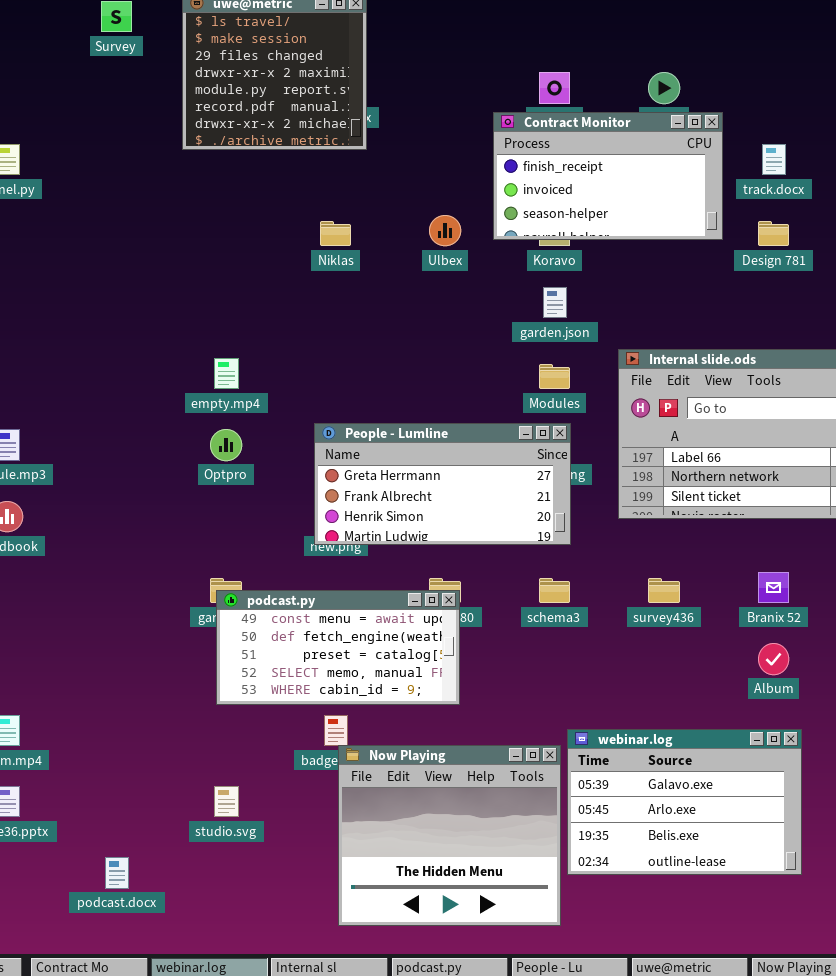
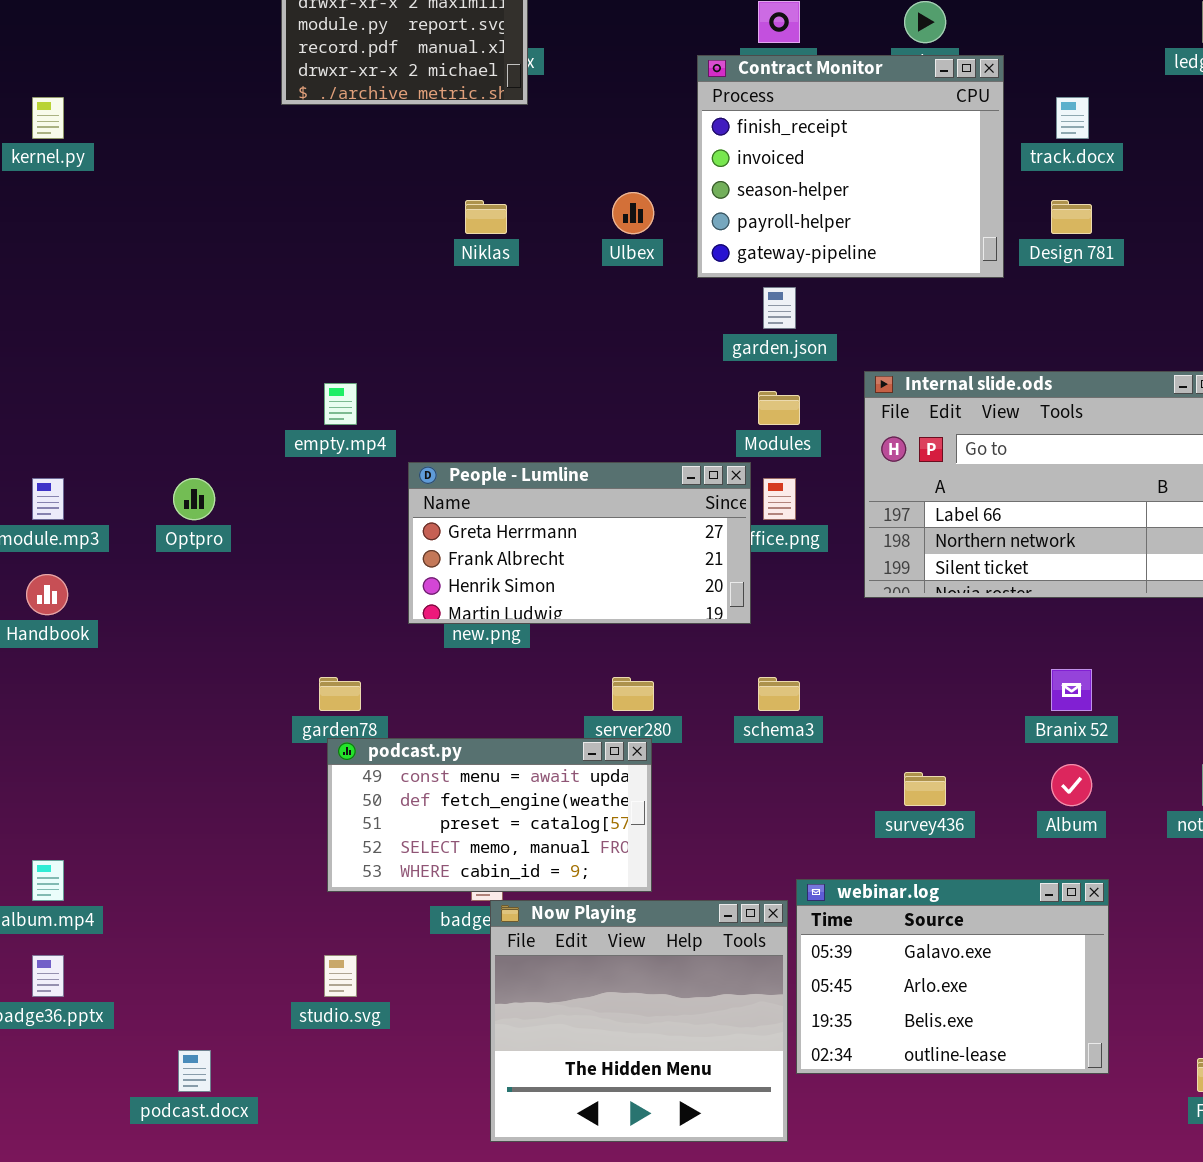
Contract Monitor: [493,112,723,240] -> [697,55,1004,278], resized
People - Lumline: [314,423,571,545] -> [408,462,751,624], moved
Optpro: [210,429,242,461] -> [173,478,215,520], moved
survey436: [648,578,680,603] -> [904,772,946,806], moved
podcast.py: [216,590,460,705] -> [327,738,652,892], moved

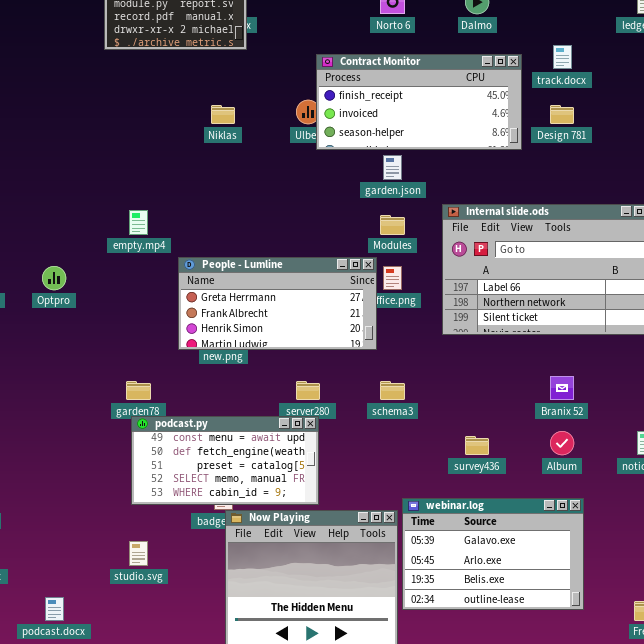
Contract Monitor: [697,55,1004,278] -> [316,54,522,150], resized

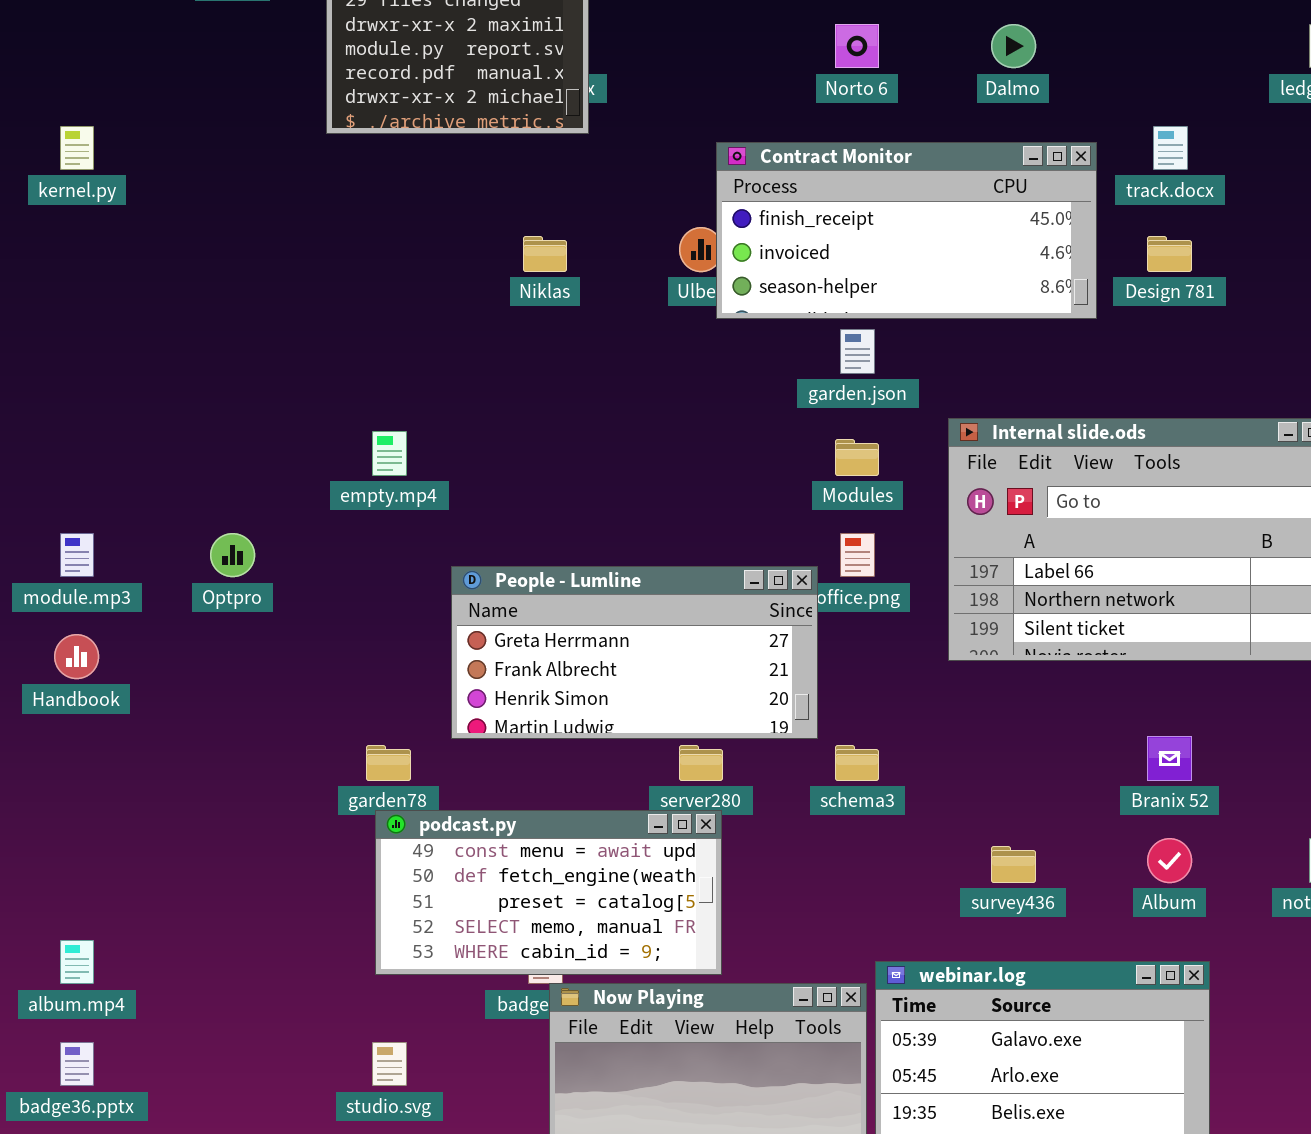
People - Lumline: [178,257,377,350] -> [451,566,818,739], moved

